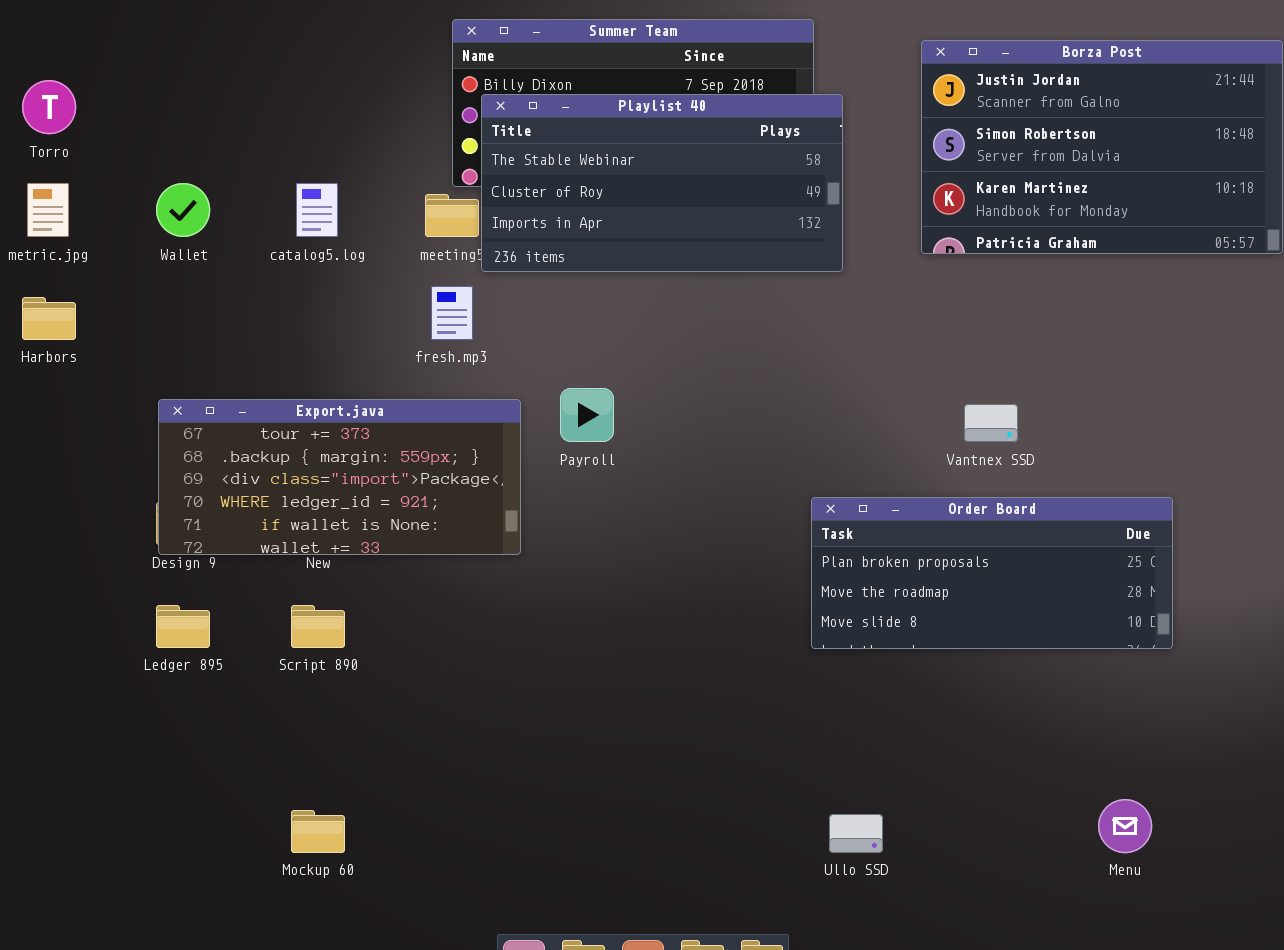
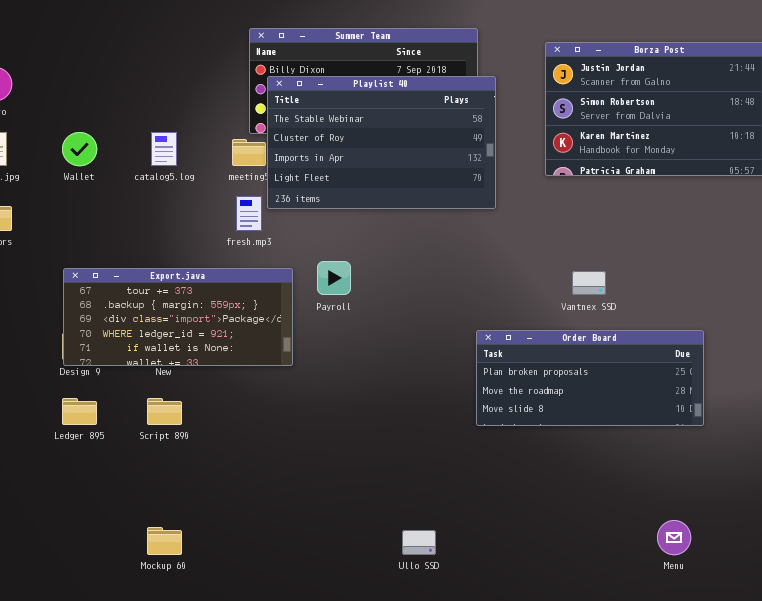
Playlist 40: [481,94,843,272] -> [267,76,496,209], resized
Ullo SSD: [829,814,883,853] -> [402,530,436,555], moved

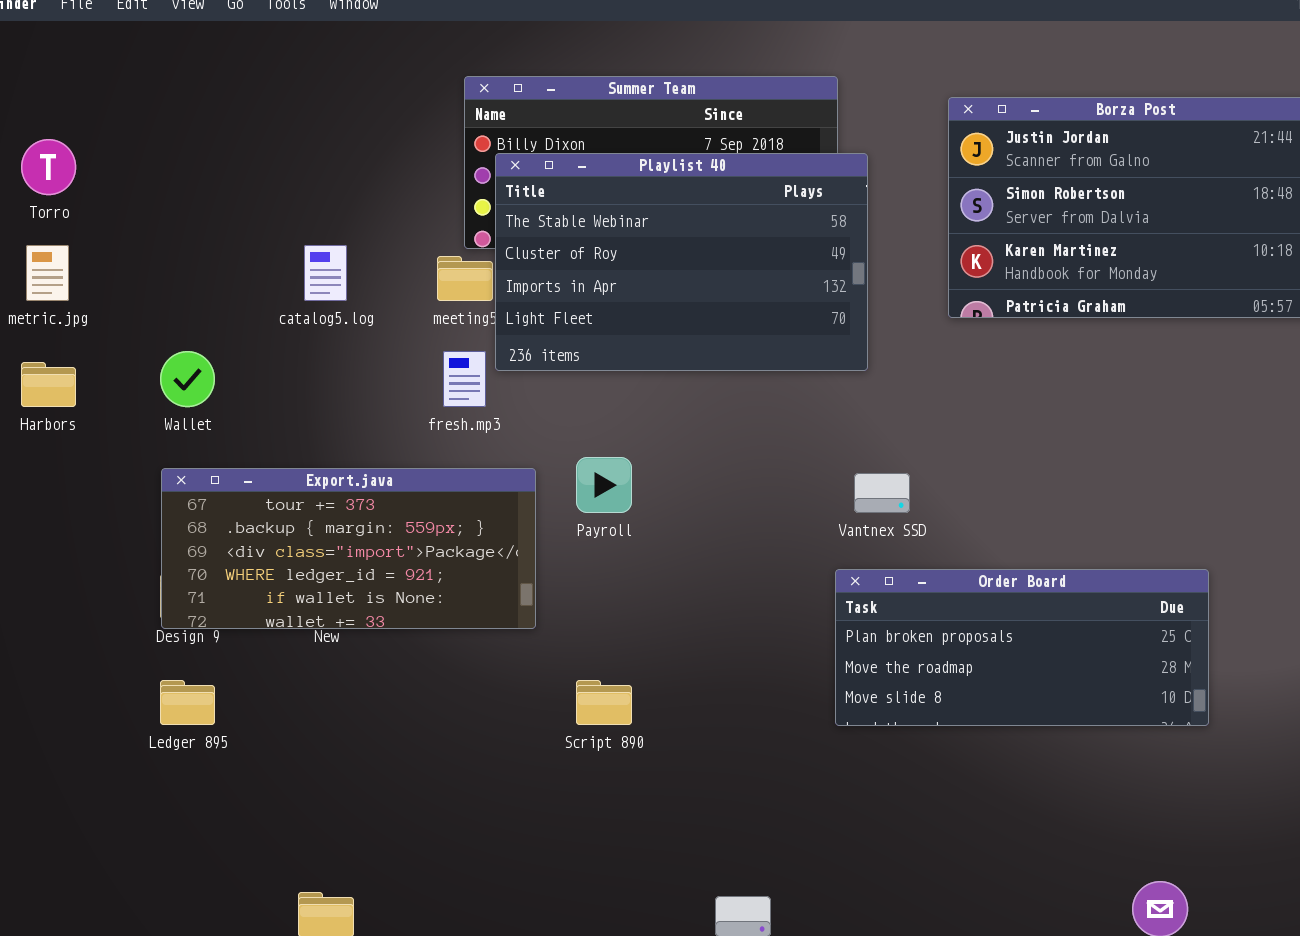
Wallet: [62,132,97,166] -> [160,351,215,407], moved
Vantnex SSD: [572,271,606,295] -> [854,473,910,513], moved
Script 890: [147,398,182,425] -> [576,680,632,725], moved

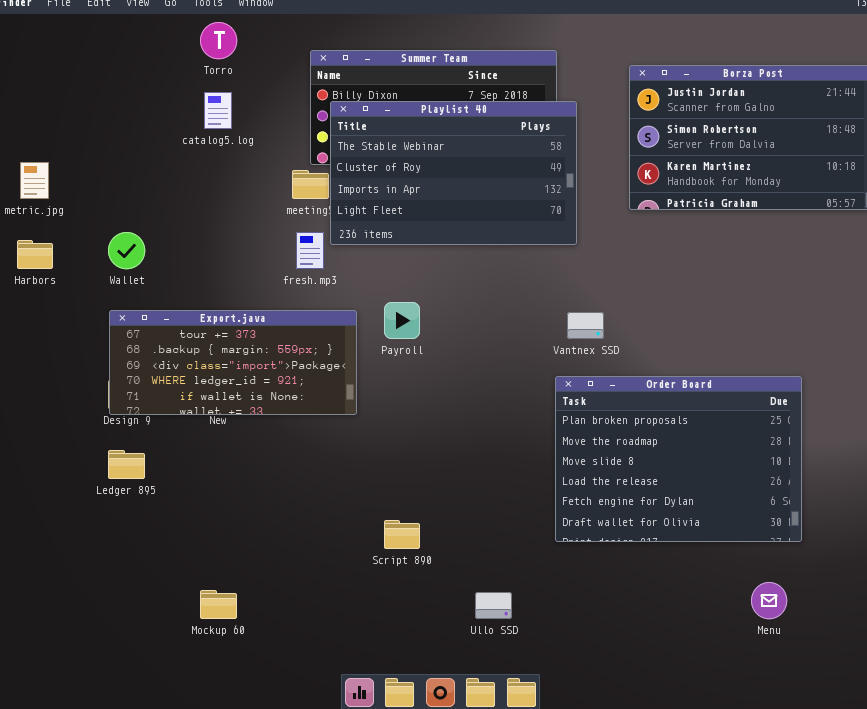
Torro: [21,139,76,195] -> [200,22,237,59], moved
catalog5.log: [304,245,347,301] -> [204,92,232,129], moved
Order Board: [835,569,1209,726] -> [555,376,802,542], resized
Script 890: [576,680,632,725] -> [384,520,420,549], moved

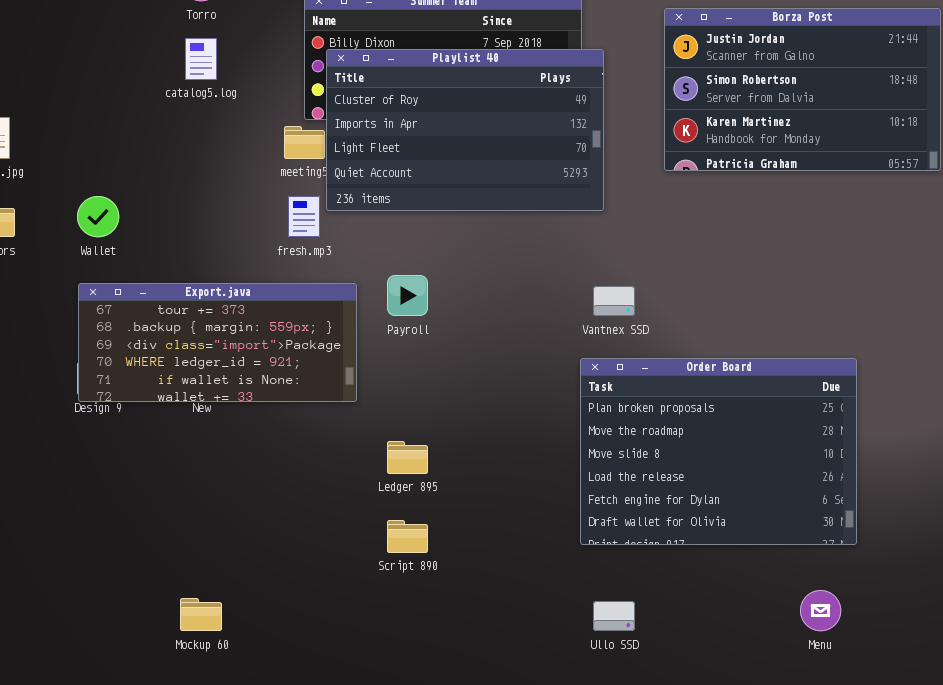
Playlist 40: [330,101,577,245] -> [326,49,604,211], scrolled down 1 row
Ledger 895: [108,450,145,479] -> [387,441,428,474], moved
Ullo SSD: [475,592,512,619] -> [593,601,635,631], moved

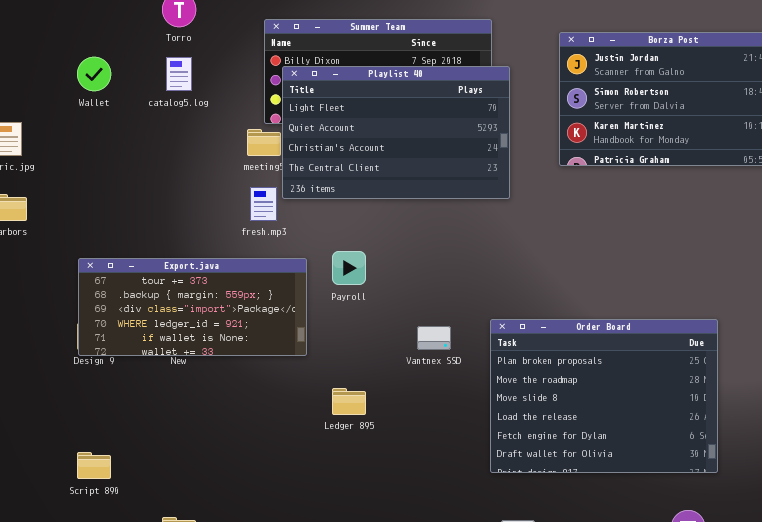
Playlist 40: [326,49,604,211] -> [282,66,510,199], scrolled down 2 rows
Wallet: [77,196,119,237] -> [77,57,111,91], moved
Vantnex SSD: [593,286,635,316] -> [417,326,451,350], moved
Script 890: [387,520,428,553] -> [77,452,111,479], moved

